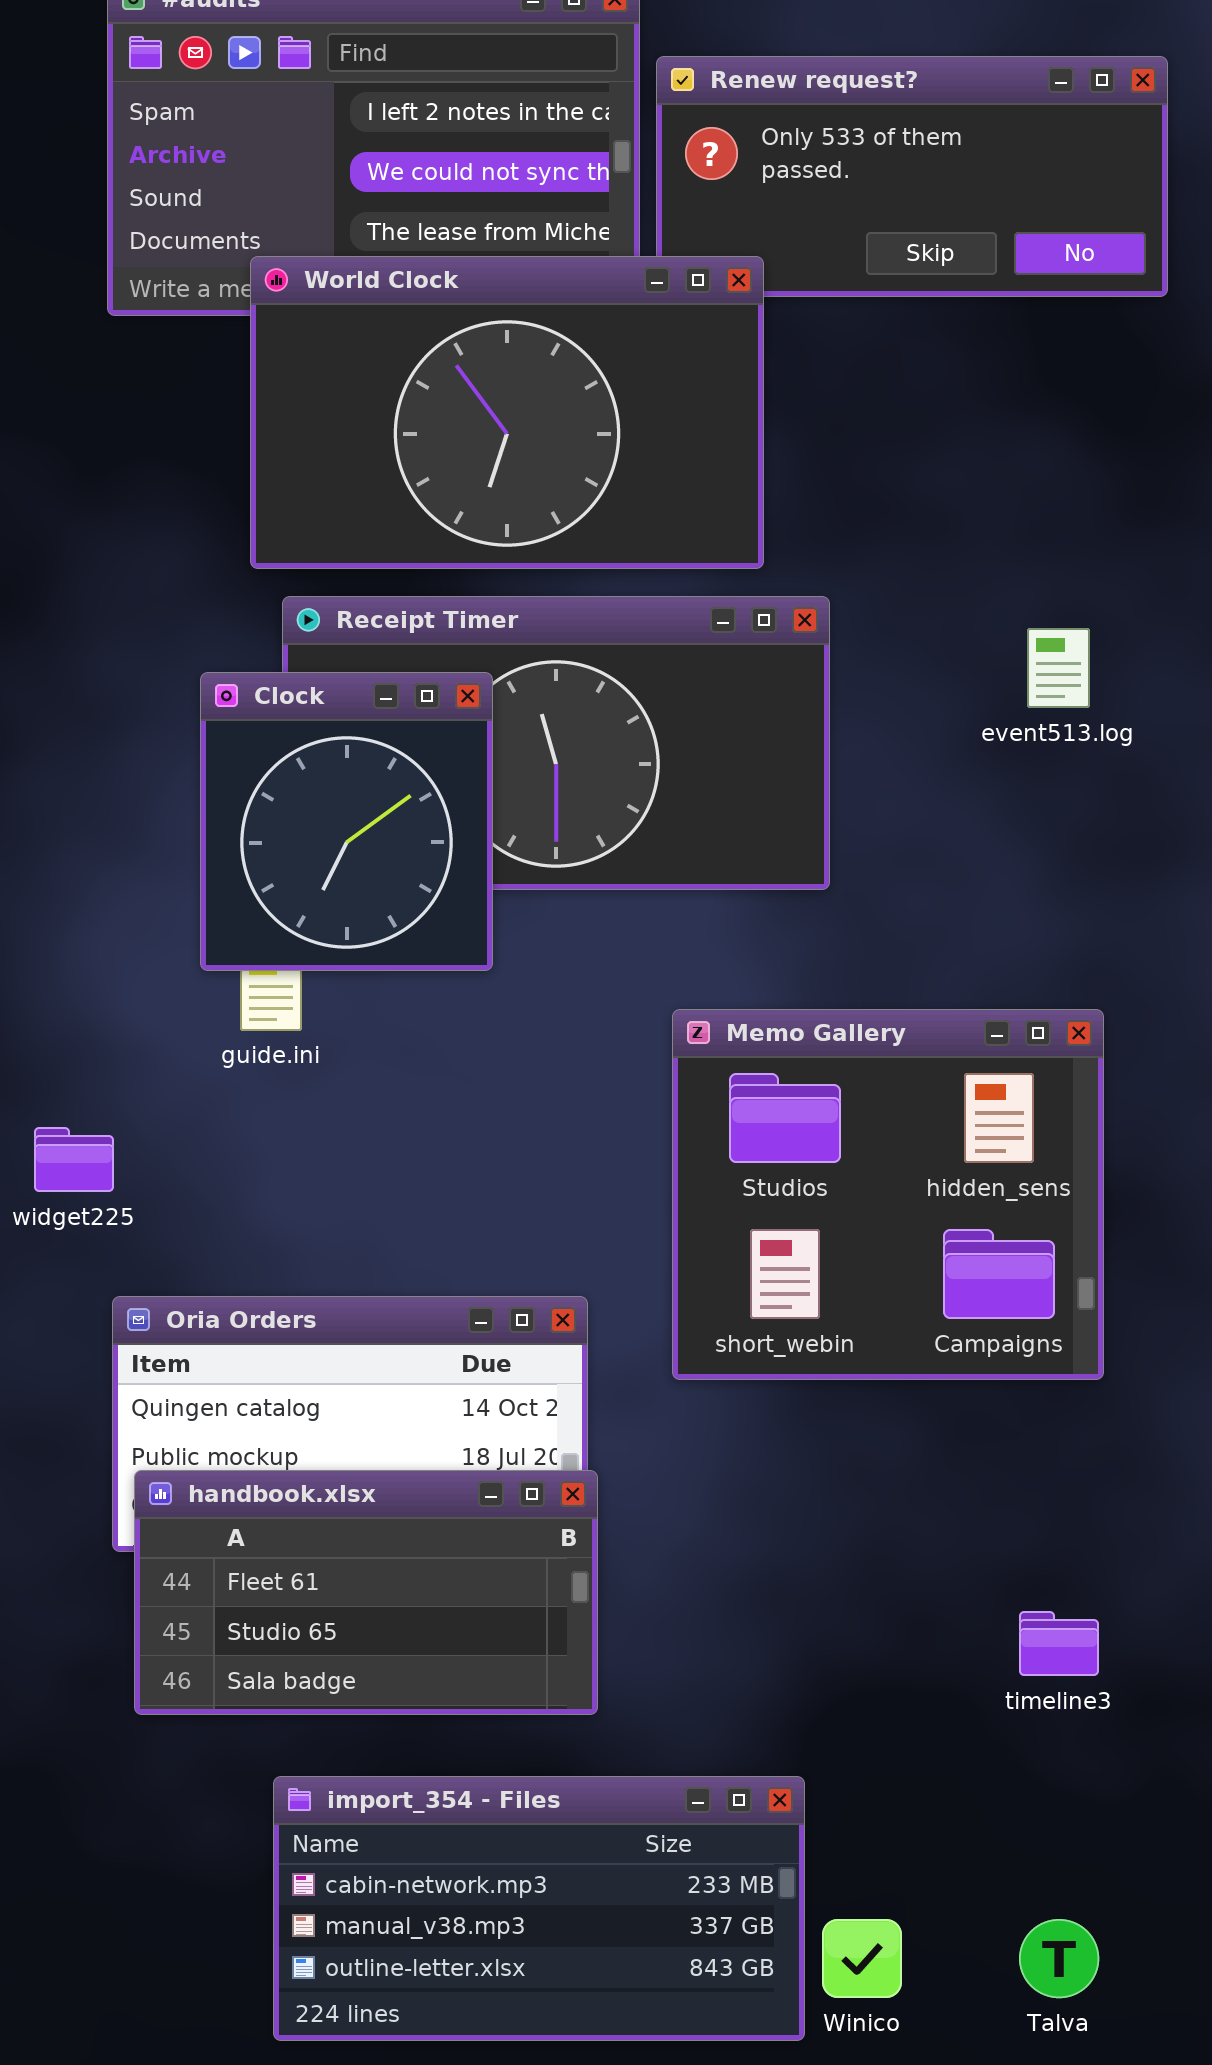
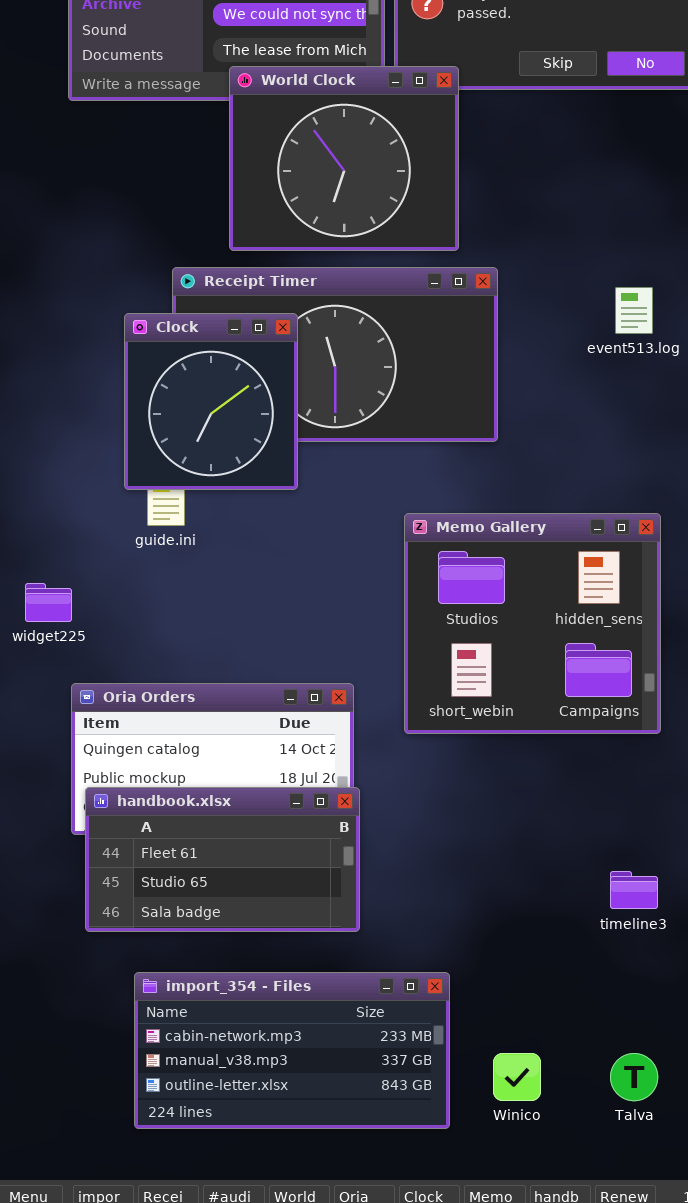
World Clock: [250,256,764,569] -> [229,66,459,251], resized
import_354 - Files: [273,1776,805,2041] -> [134,972,450,1129], moved

